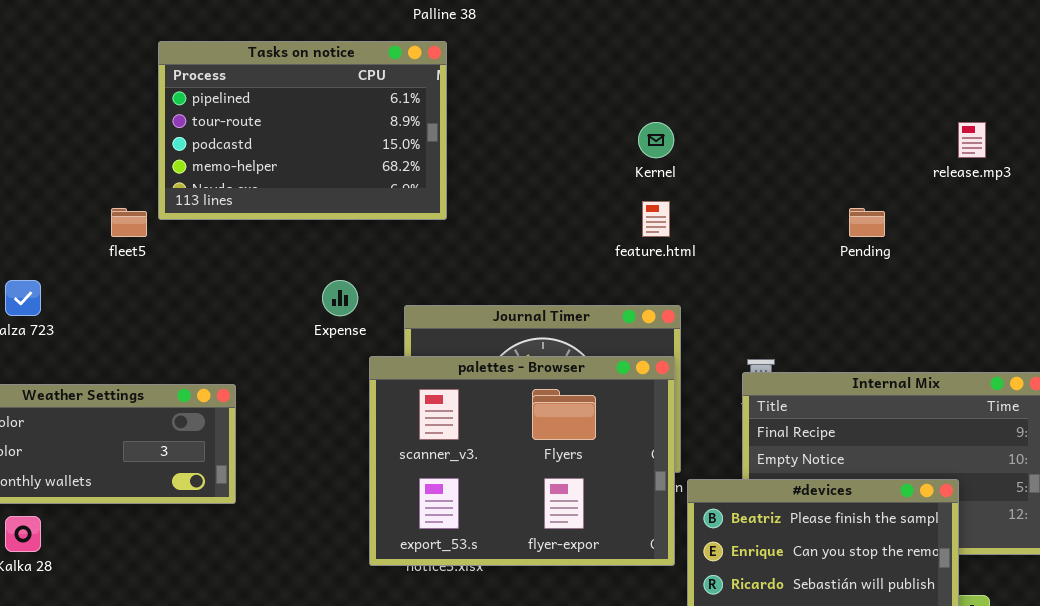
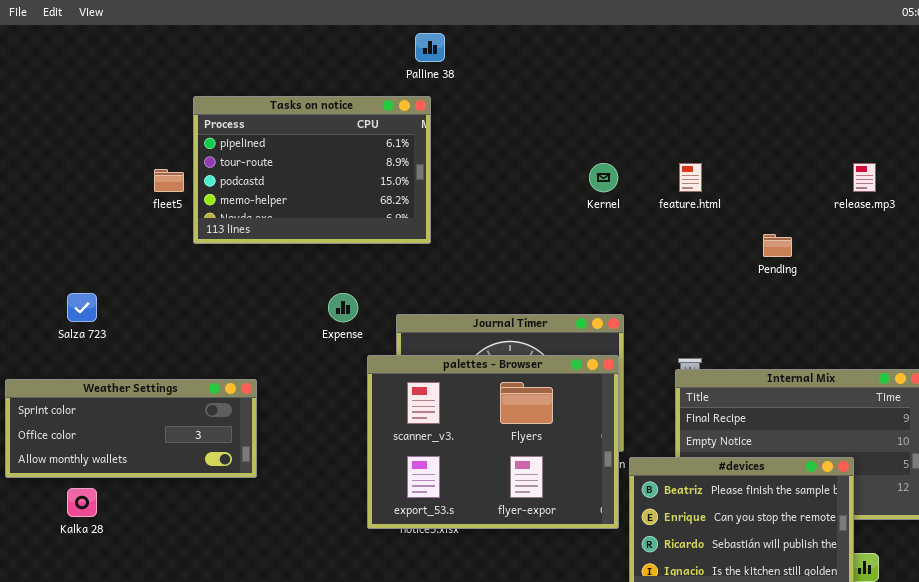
feature.html: [642,201,670,237] -> [679,163,702,192], moved
fleet5: [111,208,147,237] -> [154,169,184,192], moved

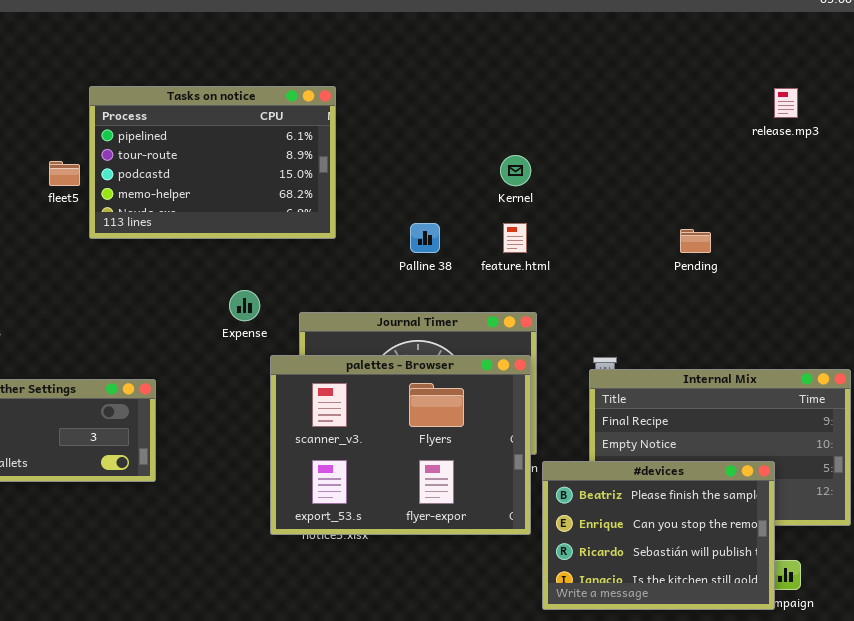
Palline 38: [415,33,445,62] -> [410,223,440,253], moved
feature.html: [679,163,702,192] -> [503,223,527,253], moved
release.mp3: [853,163,876,192] -> [774,88,798,118], moved

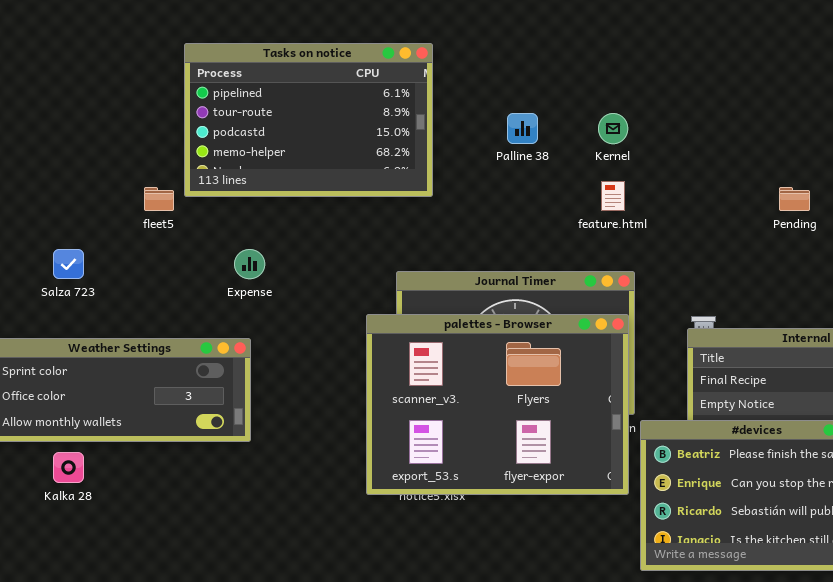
fleet5: [49,161,80,186] -> [144,187,174,211], moved
Palline 38: [410,223,440,253] -> [507,113,538,144], moved
Expense: [229,290,260,321] -> [234,249,265,279], moved

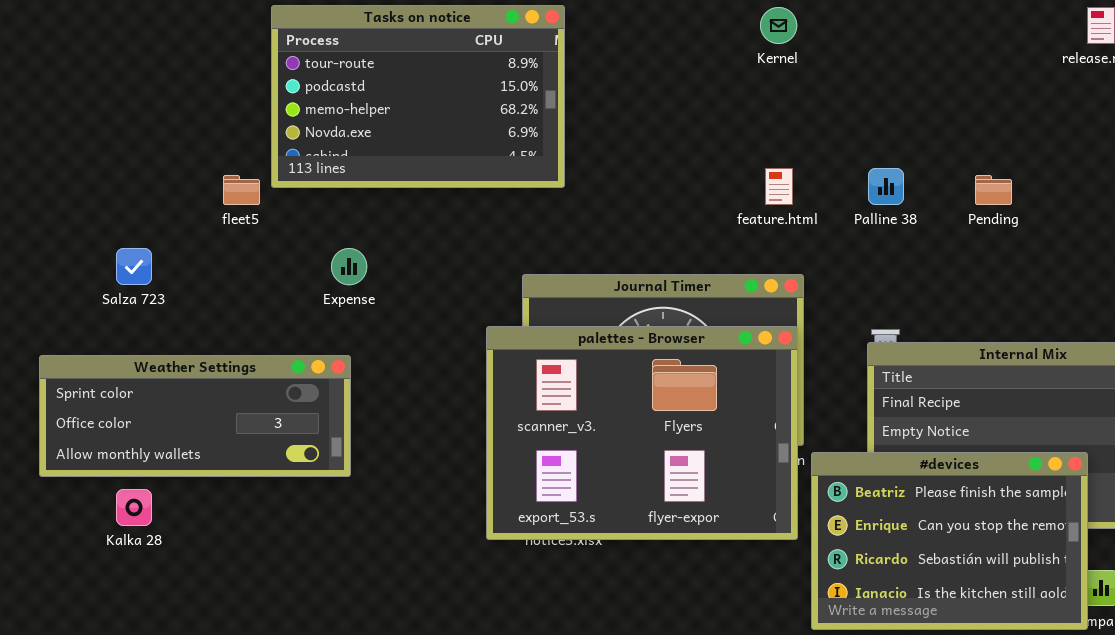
Tasks on notice: [184,43,433,197] -> [271,5,565,188], scrolled down 1 row
Palline 38: [507,113,538,144] -> [868,168,904,205], moved
Kernel: [598,113,628,144] -> [760,7,797,44], moved

